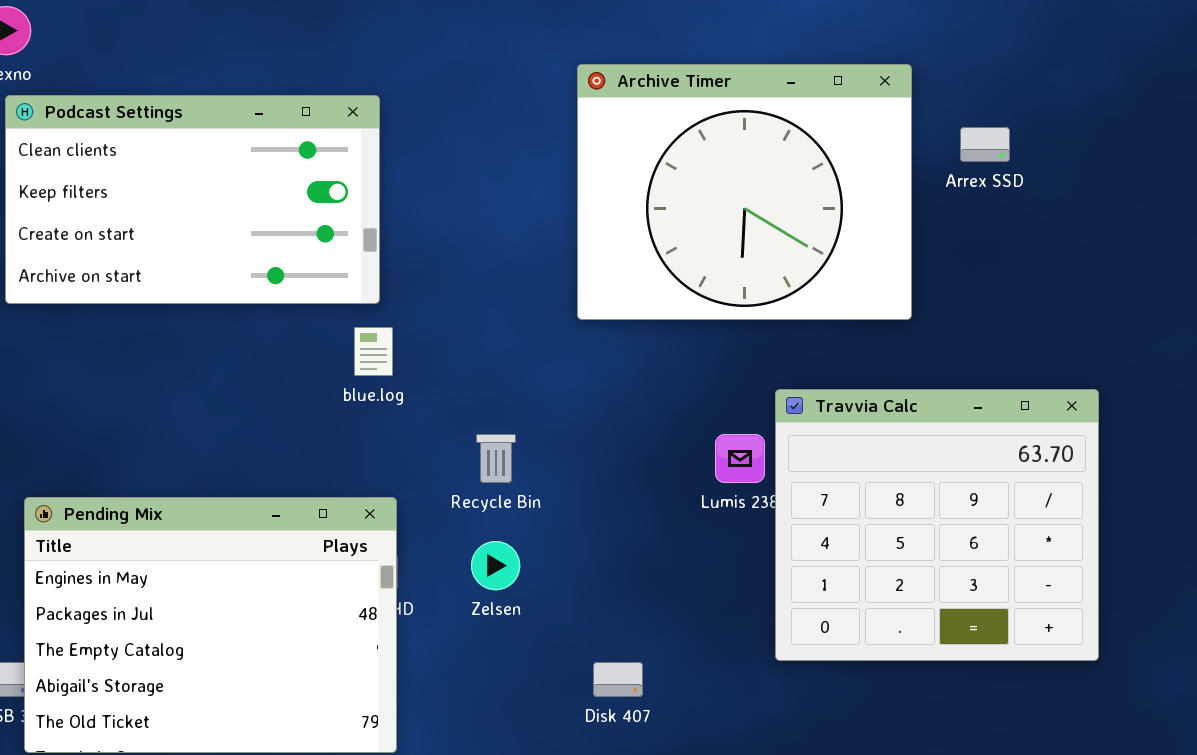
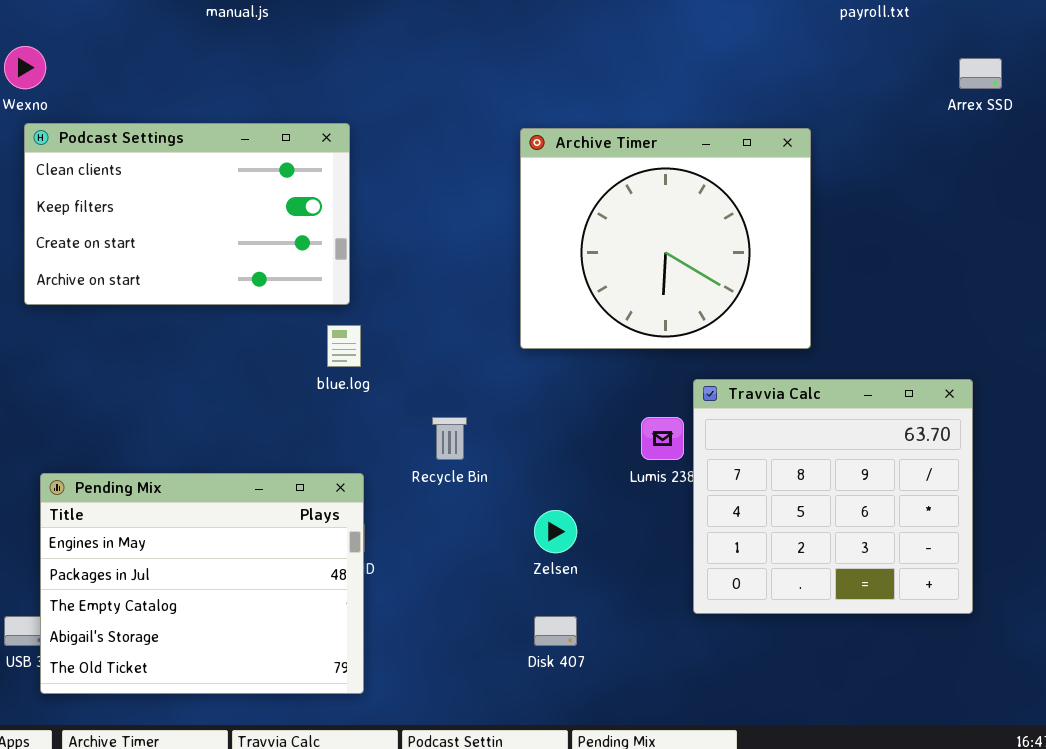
Archive Timer: [577,64,912,320] -> [520,128,811,349], moved
Arrex SSD: [960,127,1010,162] -> [959,58,1002,89], moved
Zelsen: [471,541,520,590] -> [534,510,577,553], moved

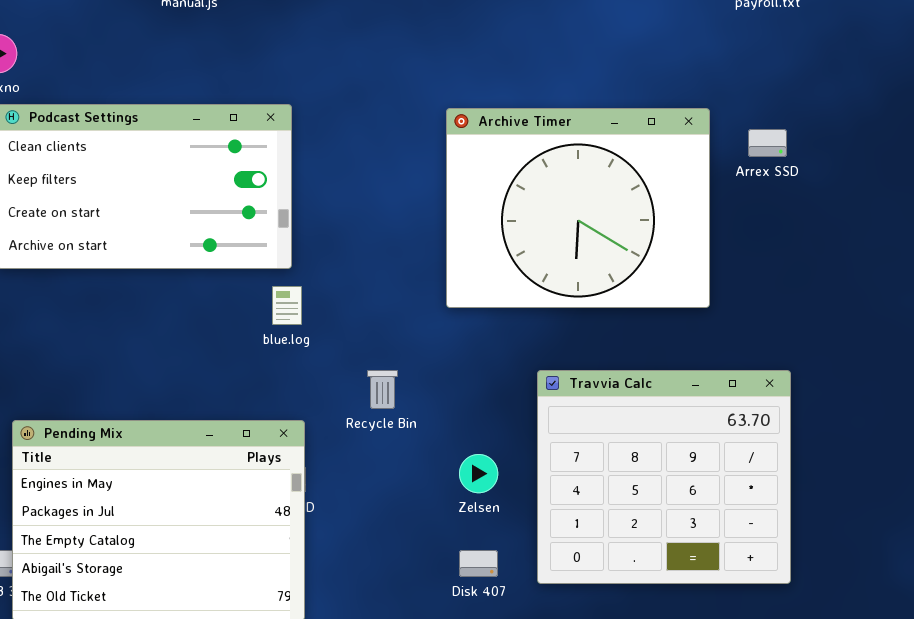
Arrex SSD: [959,58,1002,89] -> [748,129,787,157], moved
Travvia Calc: [693,379,973,614] -> [537,370,791,584], moved

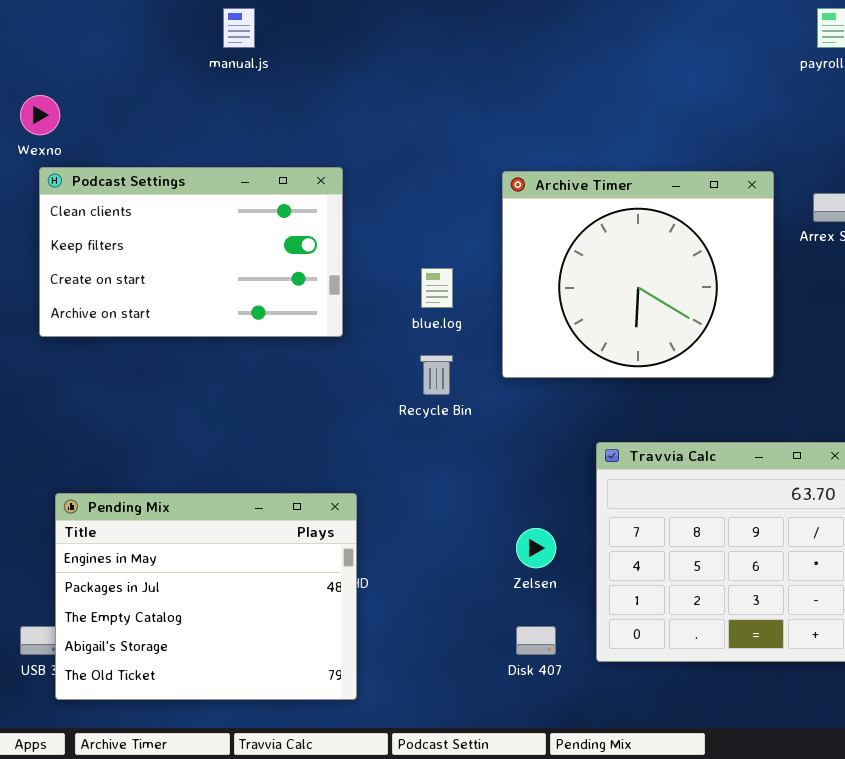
blue.log: [272,286,302,325] -> [421,268,453,308], moved
Recycle Bin: [367,370,398,409] -> [420,355,453,395], moved

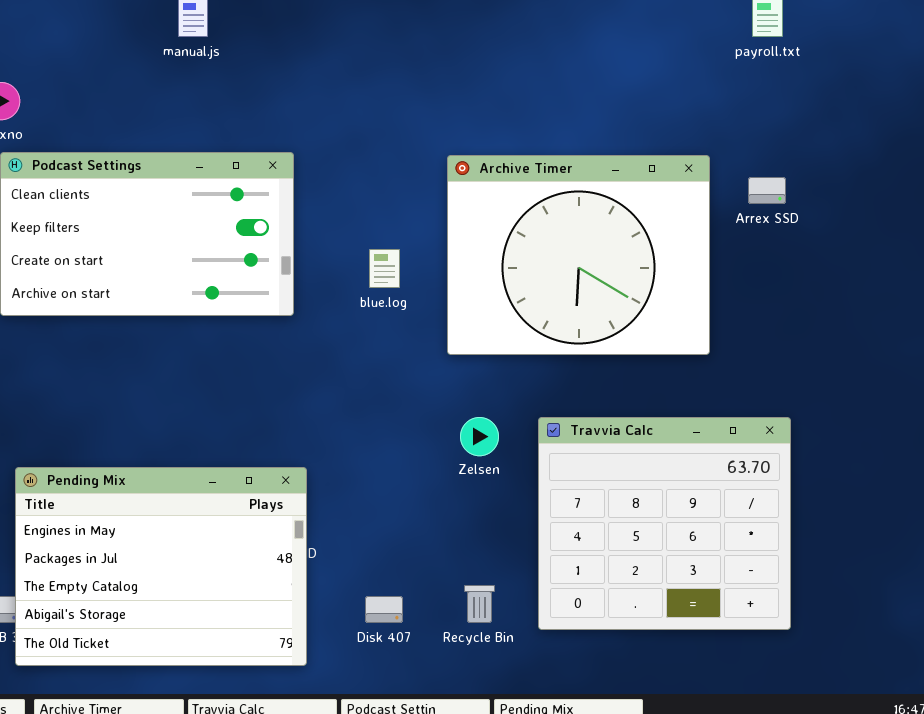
Recycle Bin: [420,355,453,395] -> [464,585,495,623], moved
Zelsen: [516,528,556,568] -> [460,417,499,456], moved
Disk 407: [516,626,556,655] -> [365,596,403,623], moved

